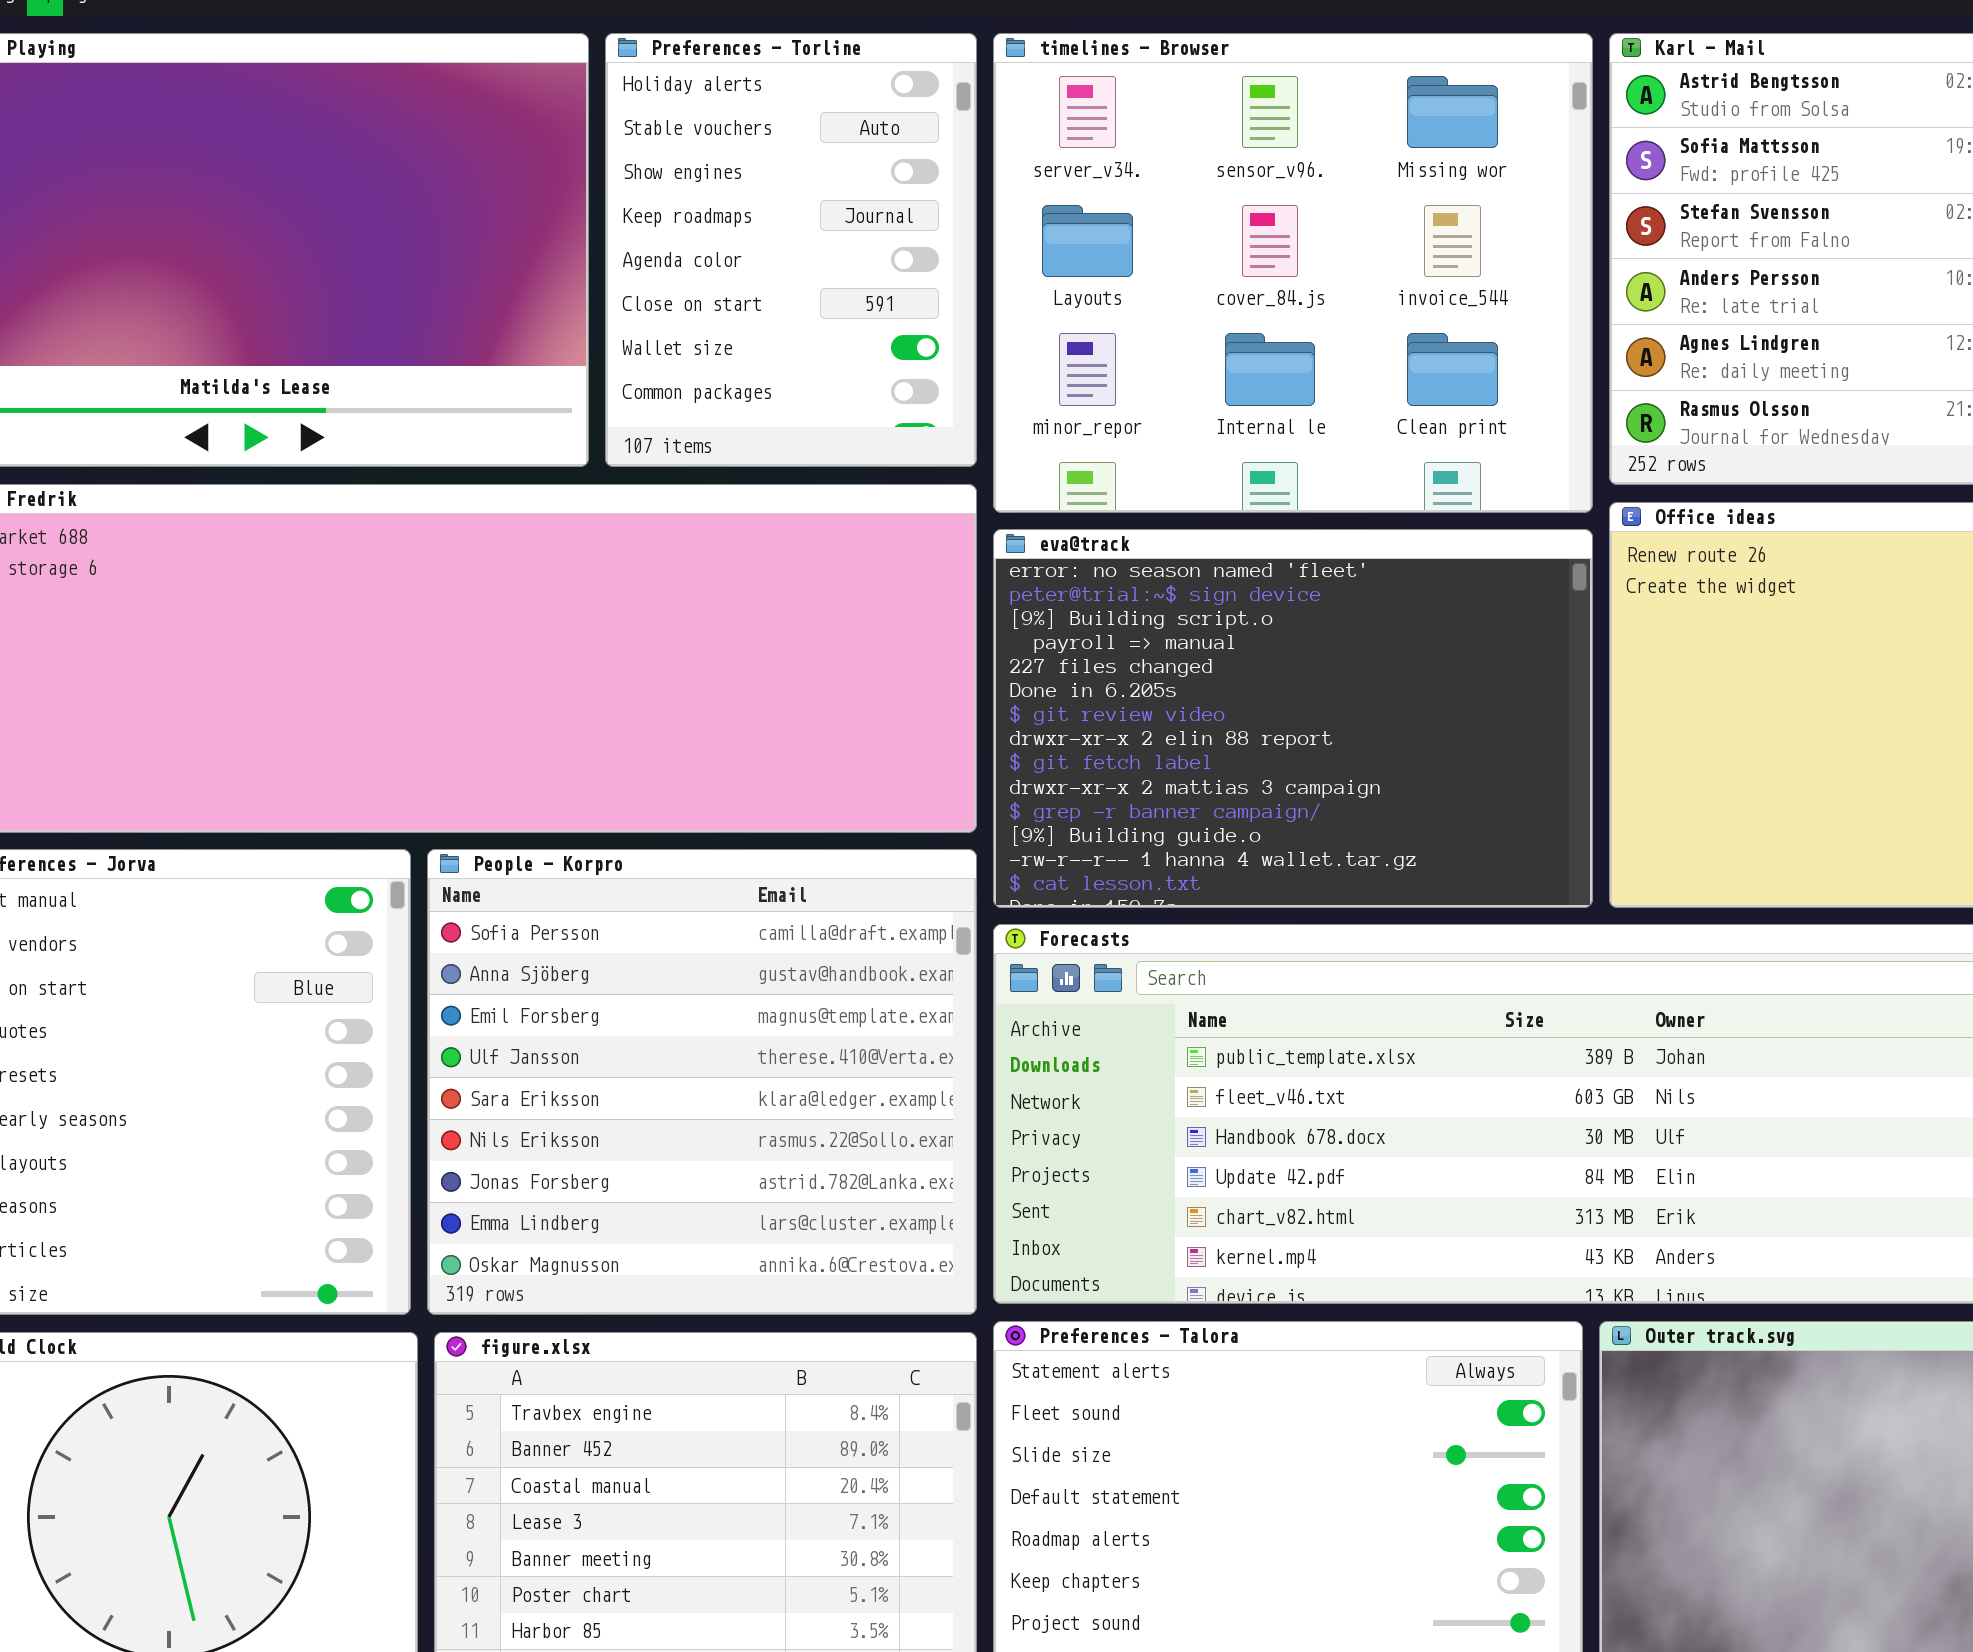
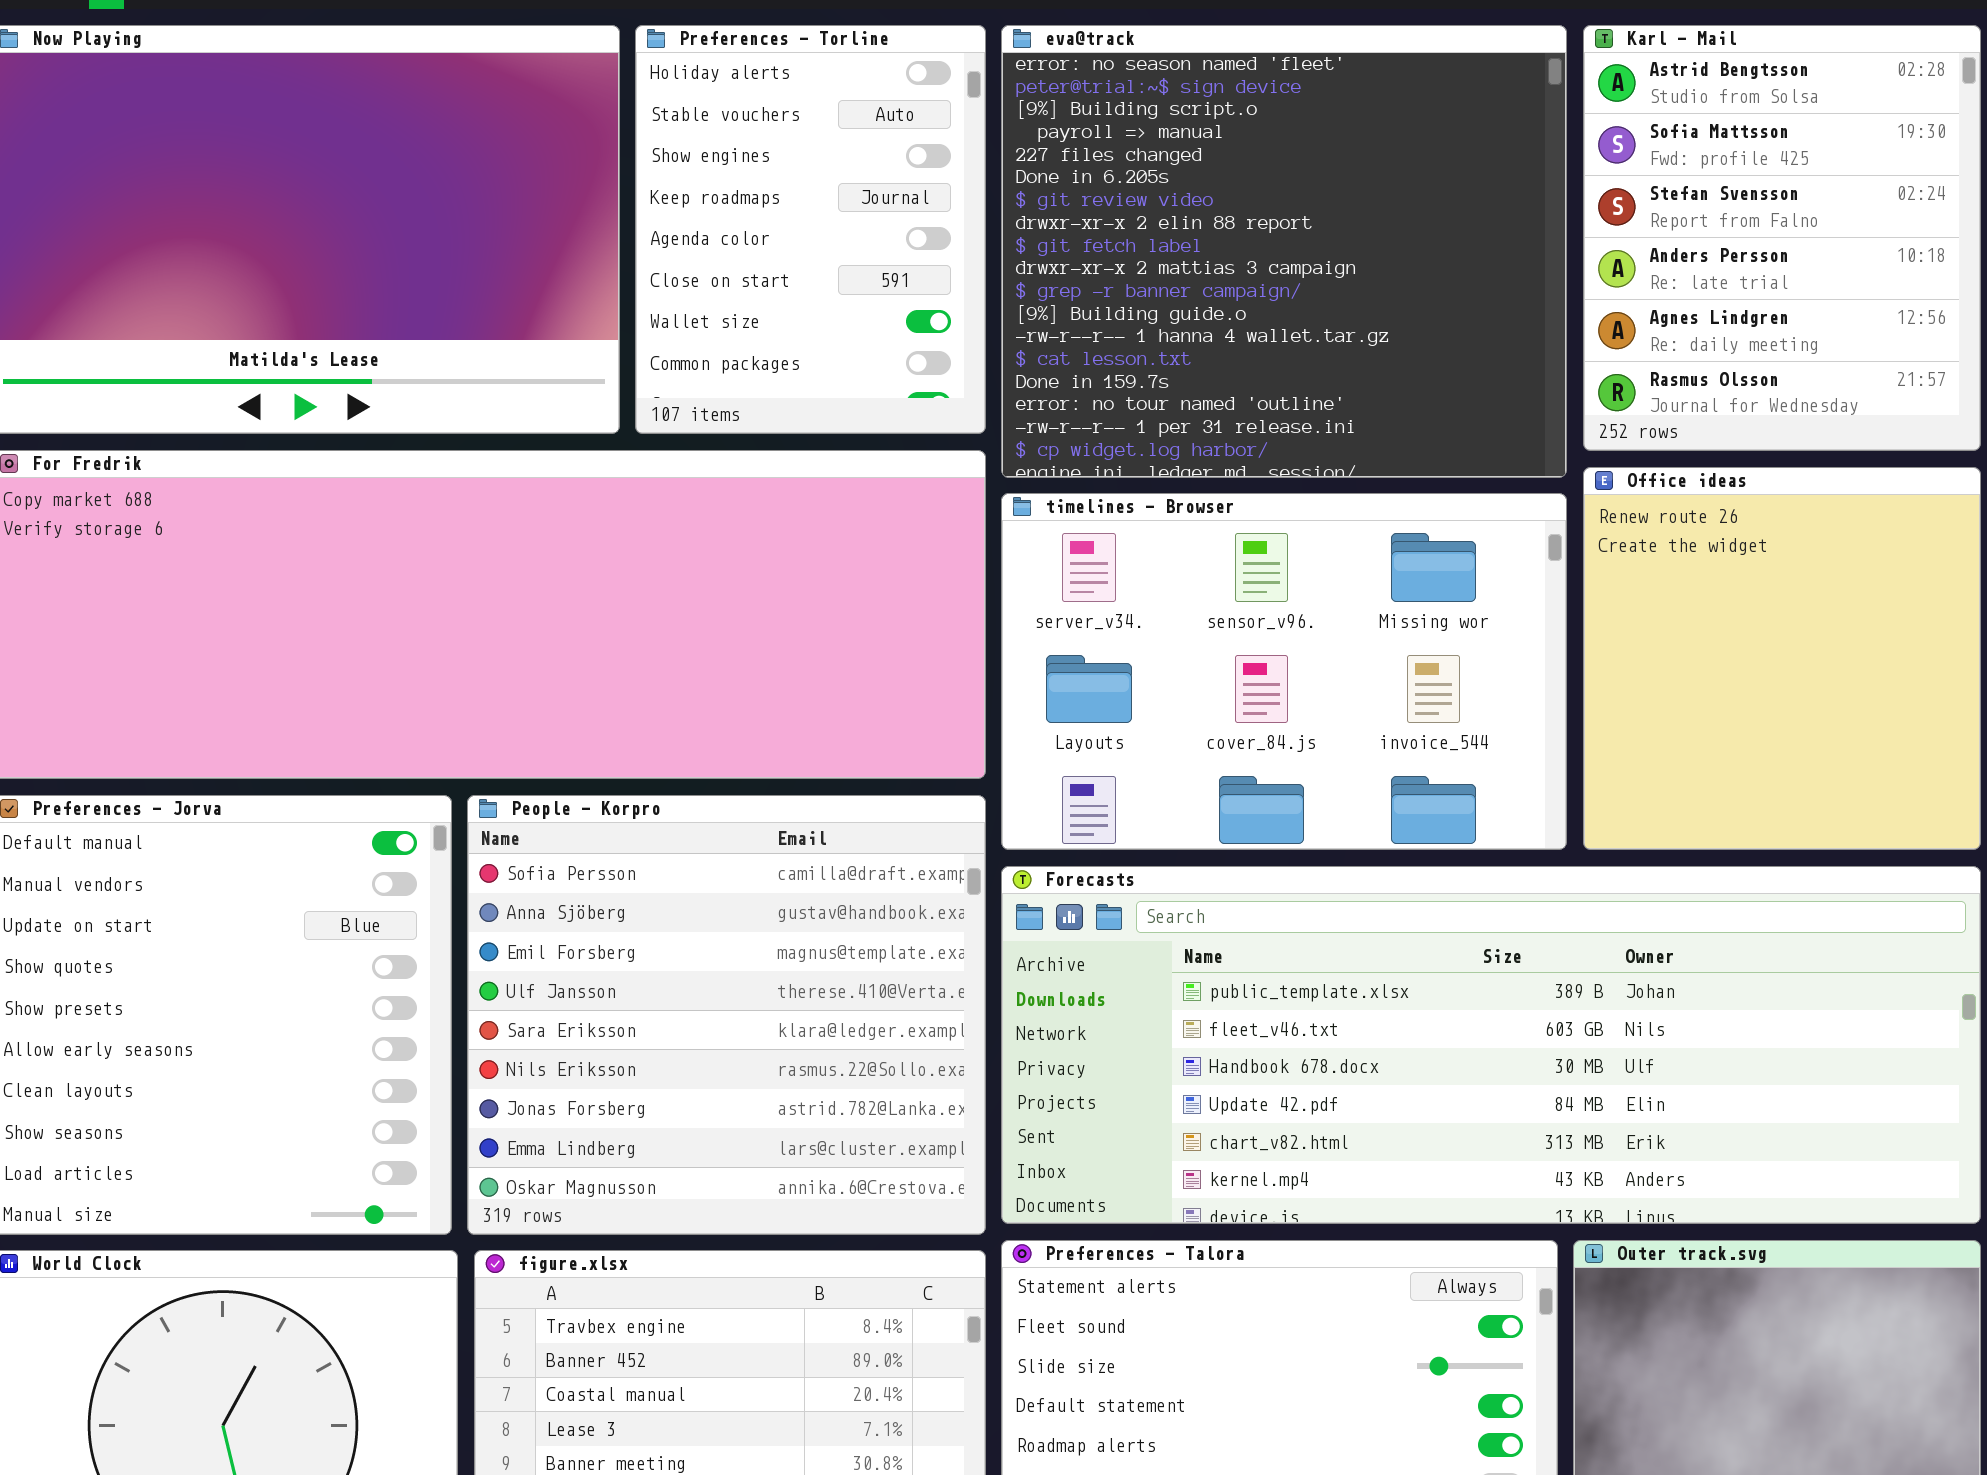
timelines - Browser: [993,33,1593,513] -> [1001,493,1567,850], moved, resized
eva@track: [993,529,1593,908] -> [1001,25,1567,478], moved, resized

